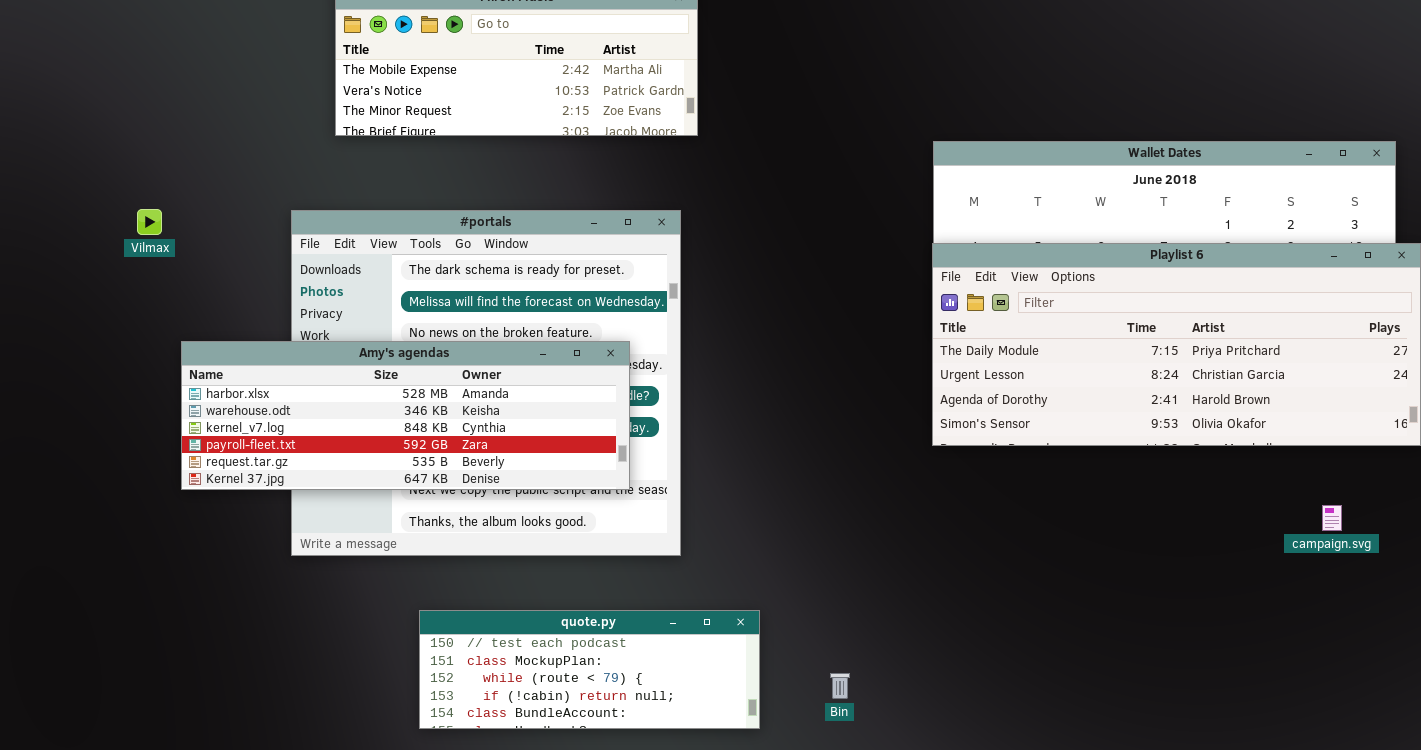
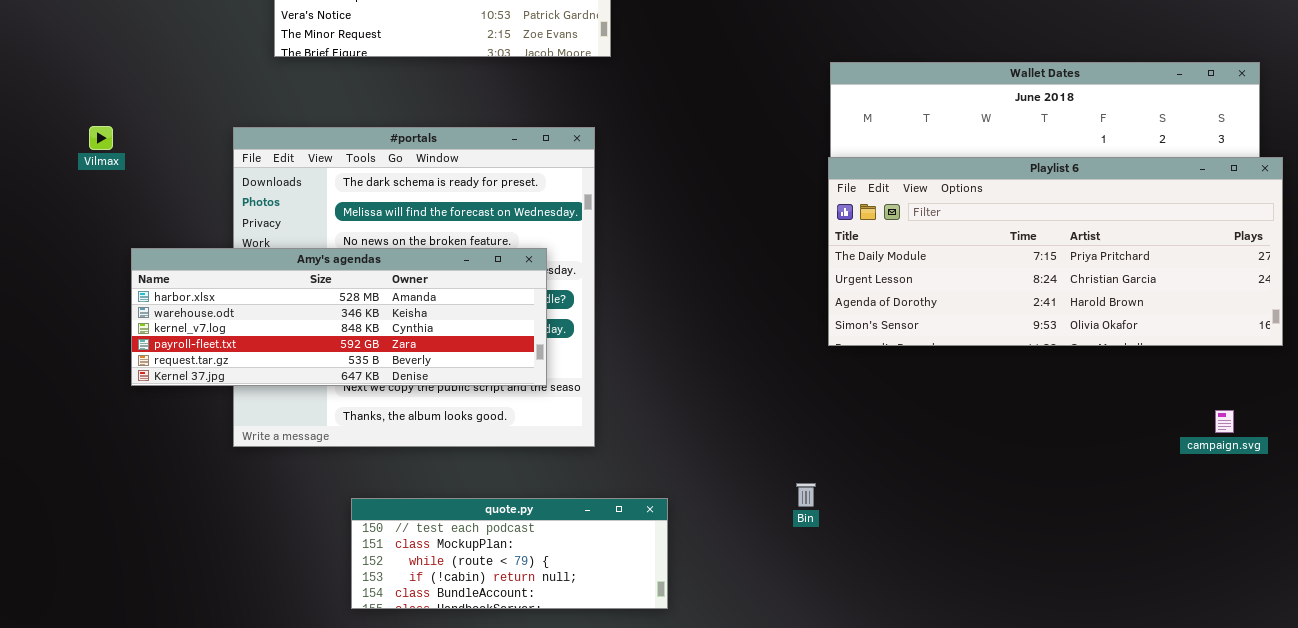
campaign.svg: [1322,505,1342,531] -> [1215,410,1234,433], moved
Bin: [830,673,850,699] -> [796,483,816,507], moved

